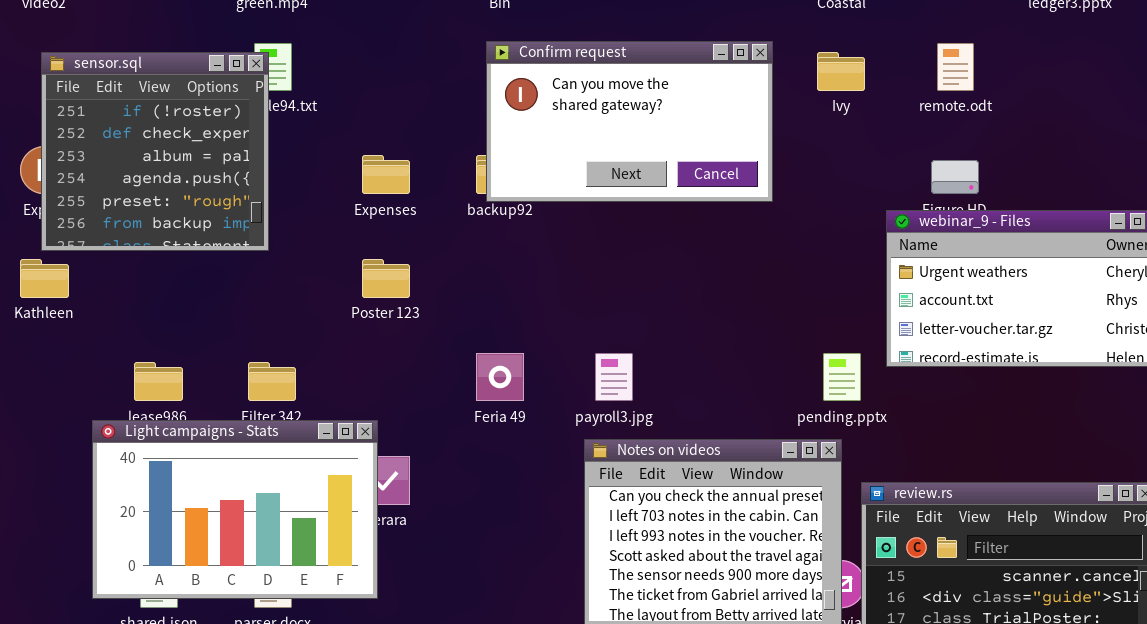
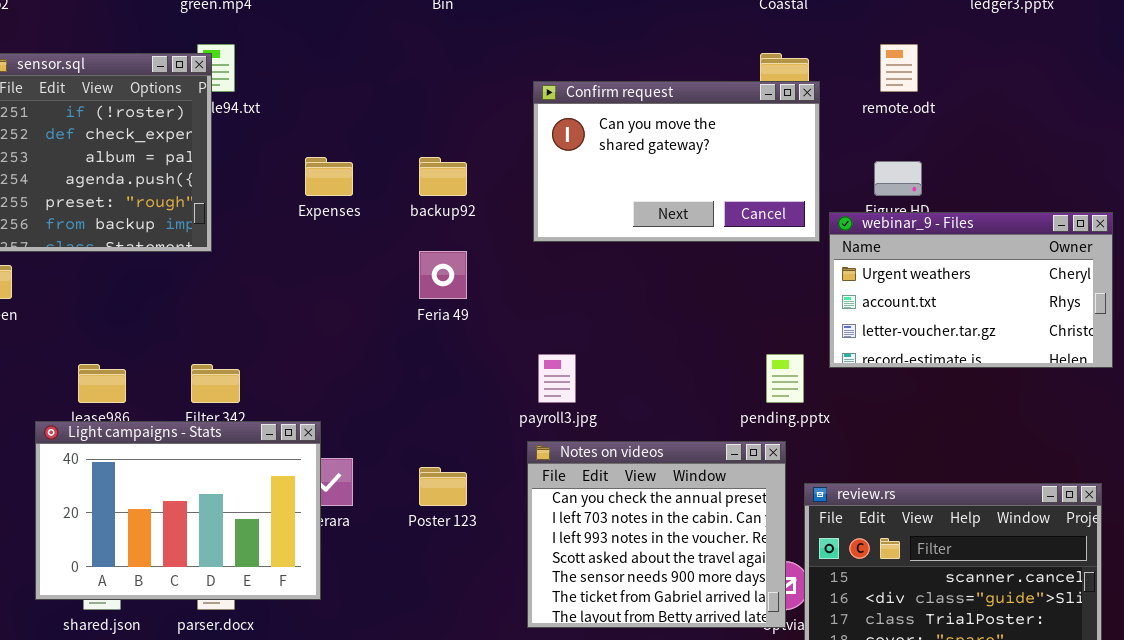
Confirm request: [486,41,773,202] -> [533,81,820,242], moved
Poster 123: [362,259,410,298] -> [419,467,467,506], moved
Feria 49: [476,353,524,401] -> [419,251,467,299], moved

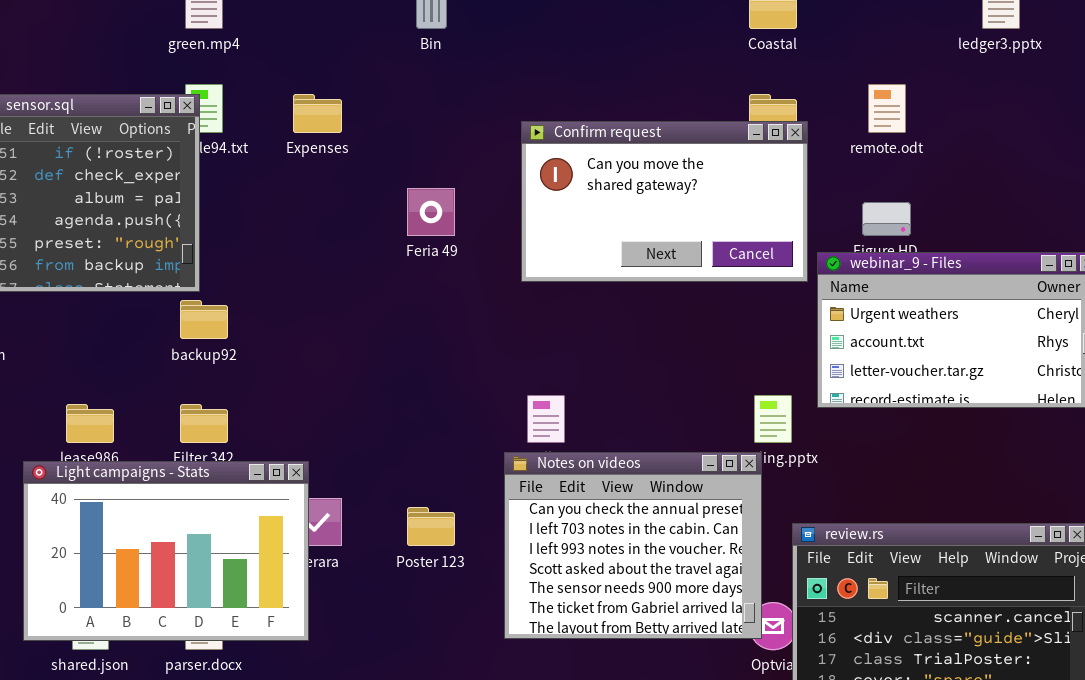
Expenses: [305,157,353,196] -> [293,94,342,133], moved
backup92: [419,157,467,196] -> [180,300,228,339], moved
Feria 49: [419,251,467,299] -> [407,188,455,236], moved
Notes on videos: [527,441,786,628] -> [504,452,762,639], moved

